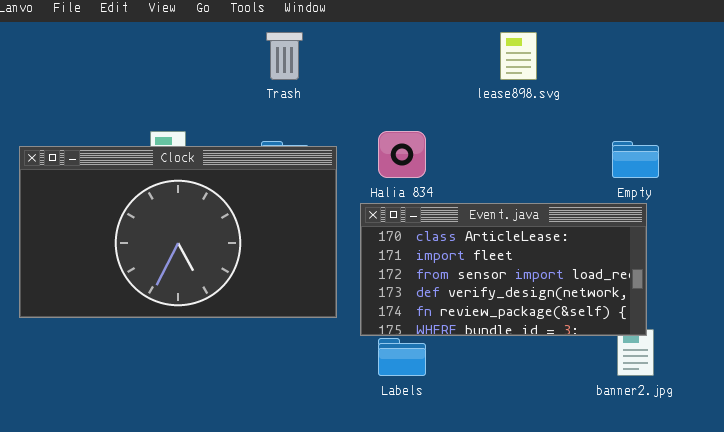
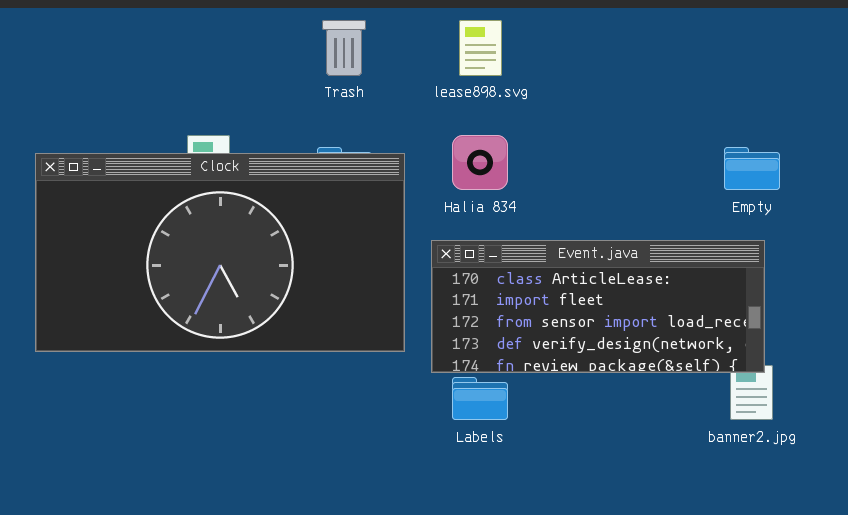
lease898.svg: [500,32,537,80] -> [459,20,502,76], moved
Event.java: [360,203,647,336] -> [431,240,765,373], resized

